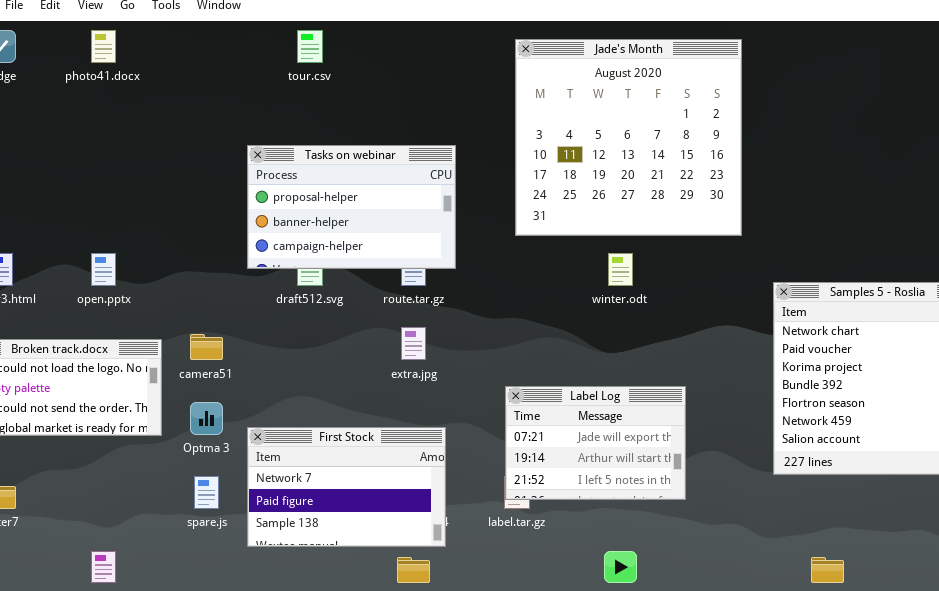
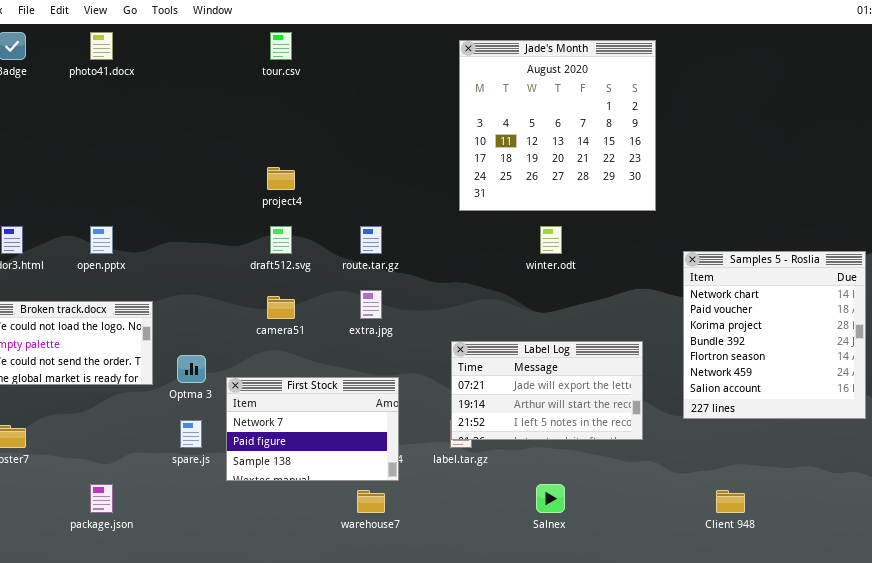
Tasks on webinar: [247,145,456,269] -> none, closed
camera51: [190,334,223,360] -> [267,296,295,319], moved
Label Log: [505,386,686,500] -> [451,341,643,440], resized

